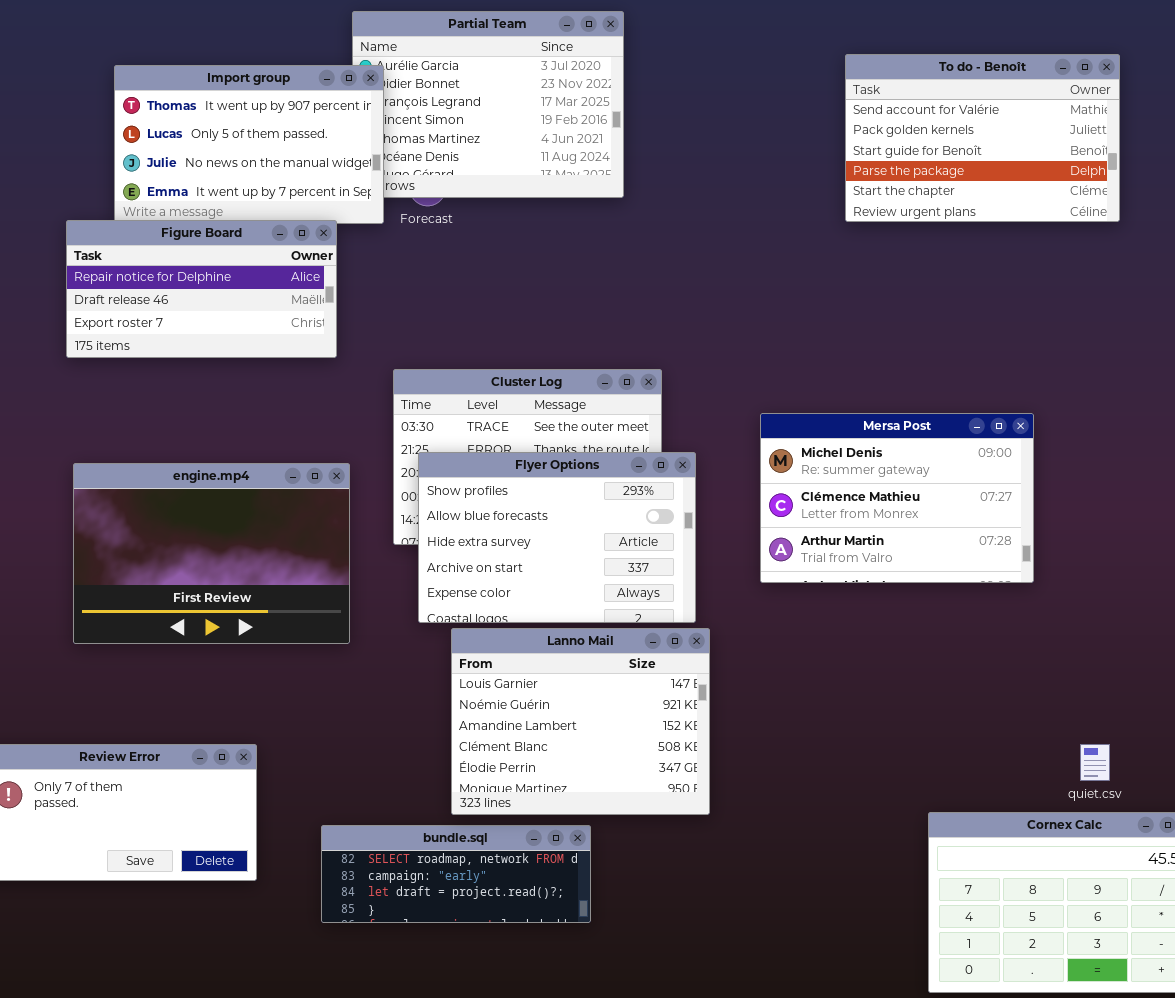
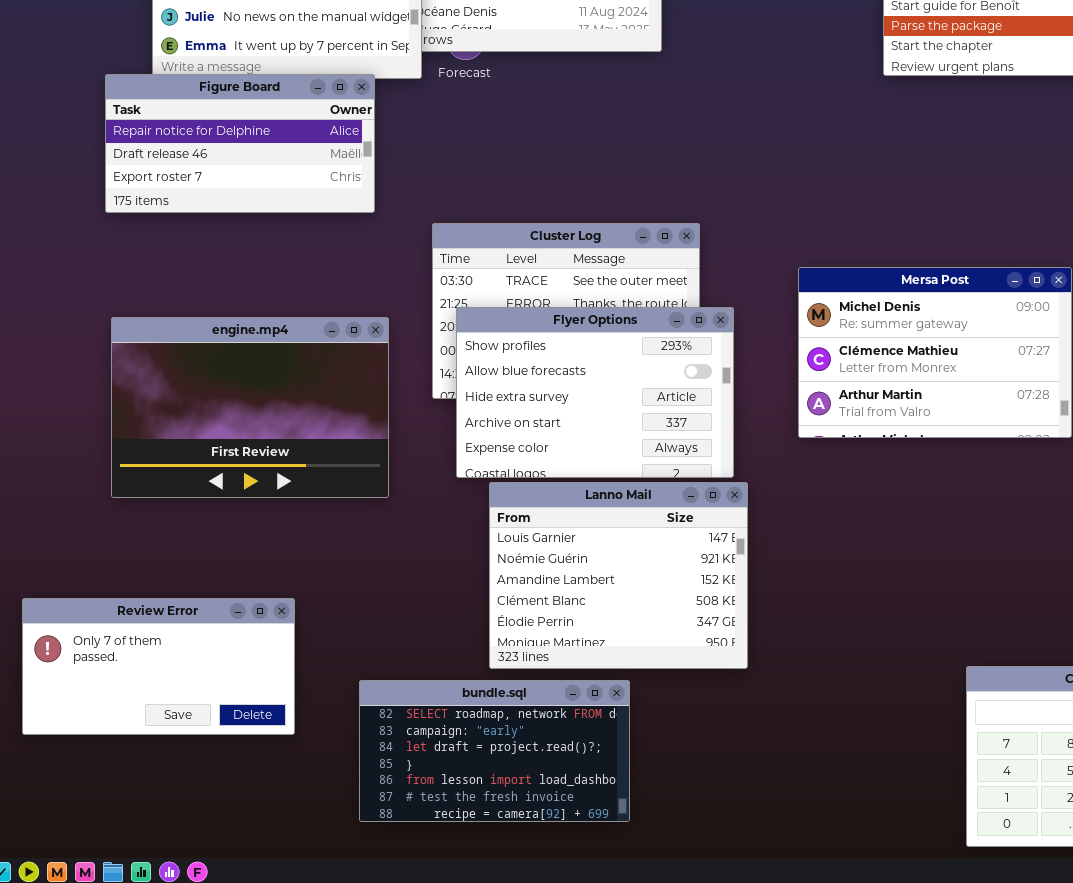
bundle.sql: [321,825,591,923] -> [359,680,630,822], resized

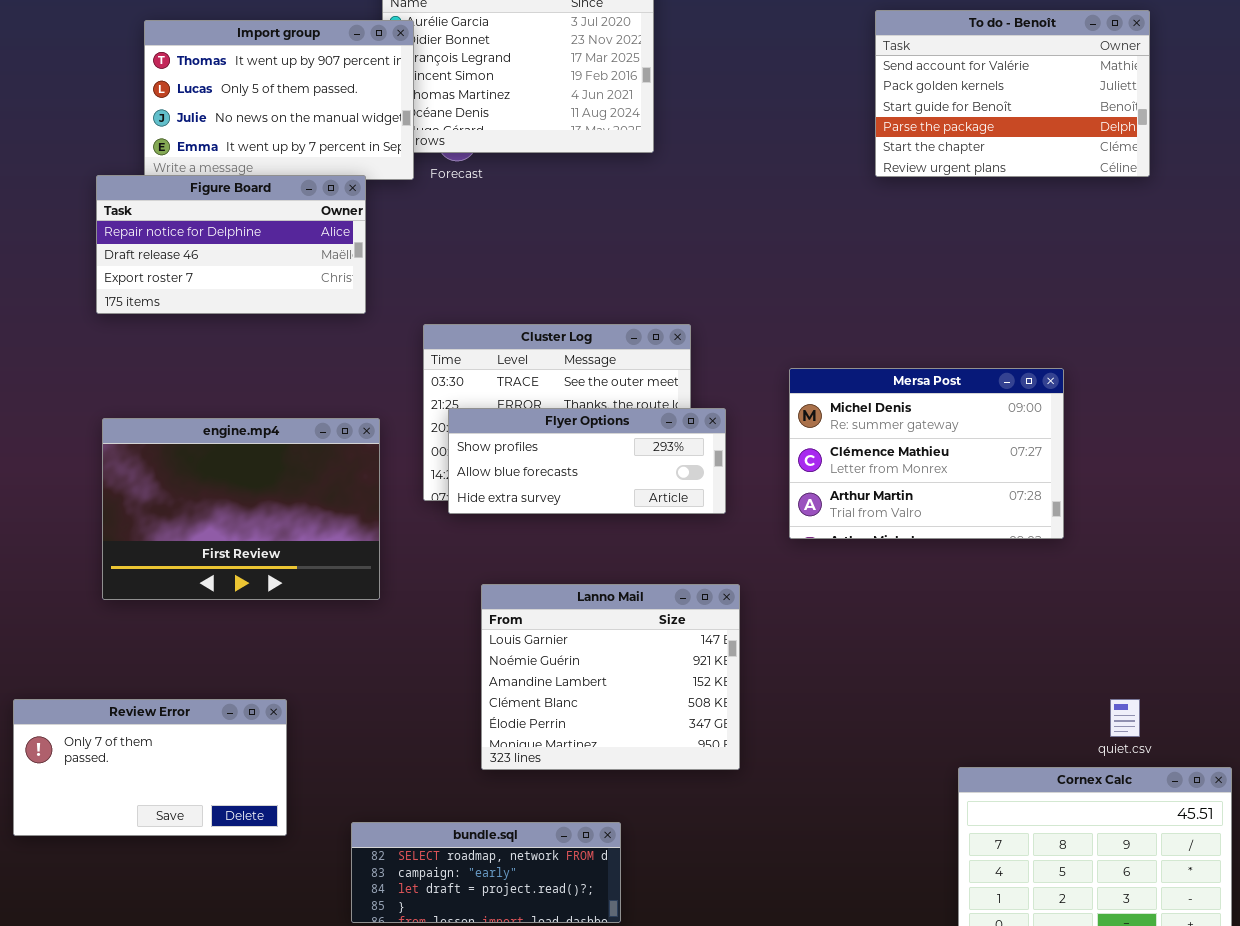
Flyer Options: [456,307,734,478] -> [448,408,726,514], resized
bundle.sql: [359,680,630,822] -> [351,822,621,923], resized

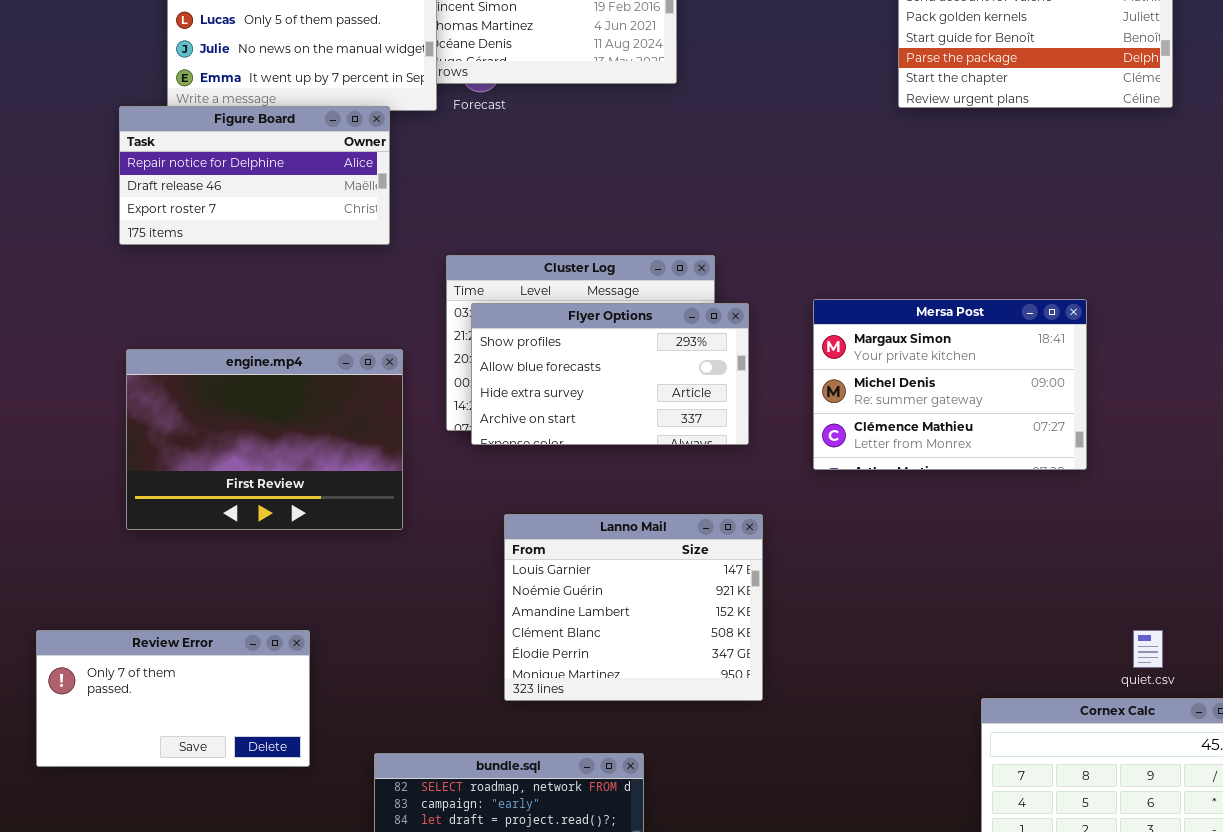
Mersa Post: [789,368,1064,539] -> [813,299,1087,470], scrolled up 1 row
Flyer Options: [448,408,726,514] -> [471,303,749,445], resized

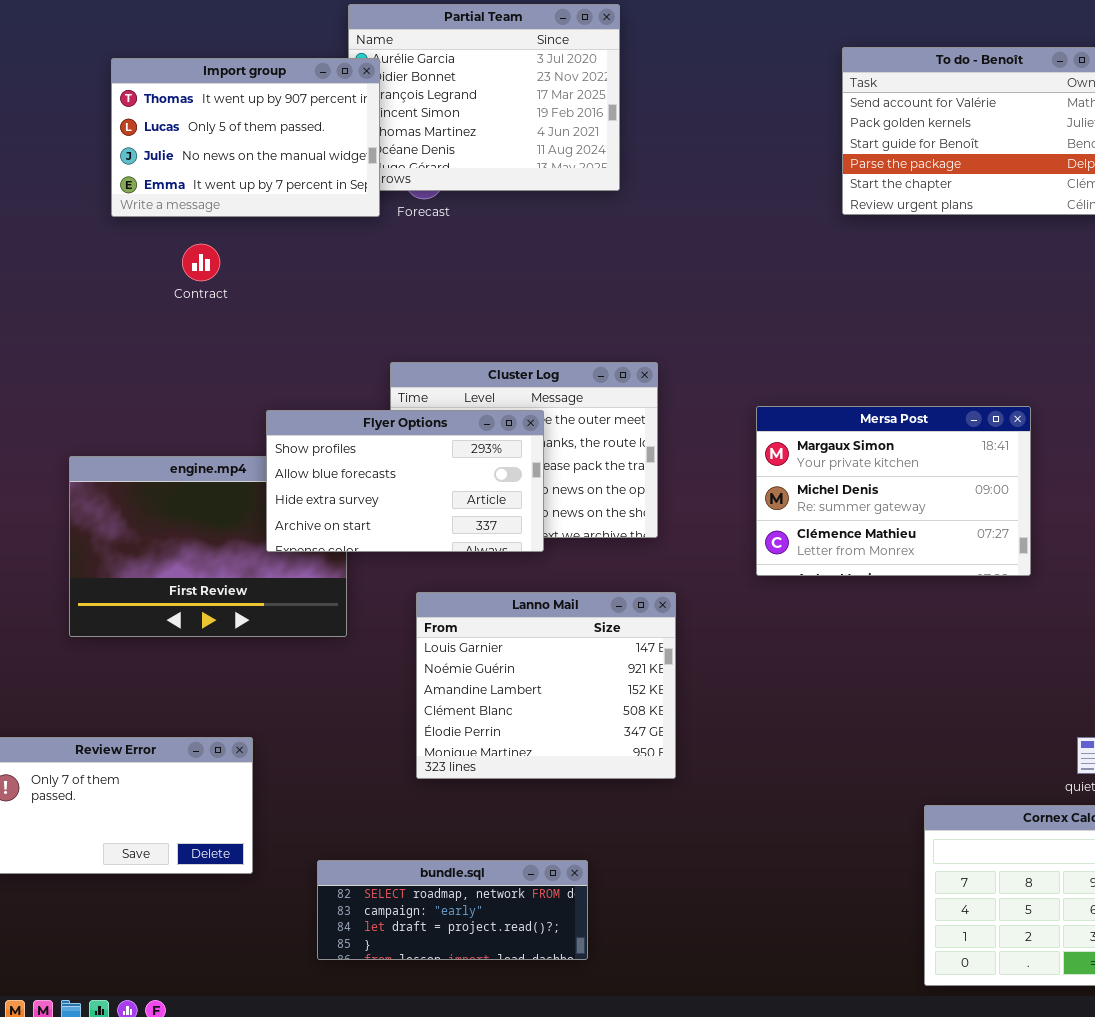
Figure Board: [119,106,390,245] -> none, closed
Flyer Options: [471,303,749,445] -> [266,410,544,552], moved
Lanno Mail: [504,514,763,701] -> [416,592,676,779], moved

